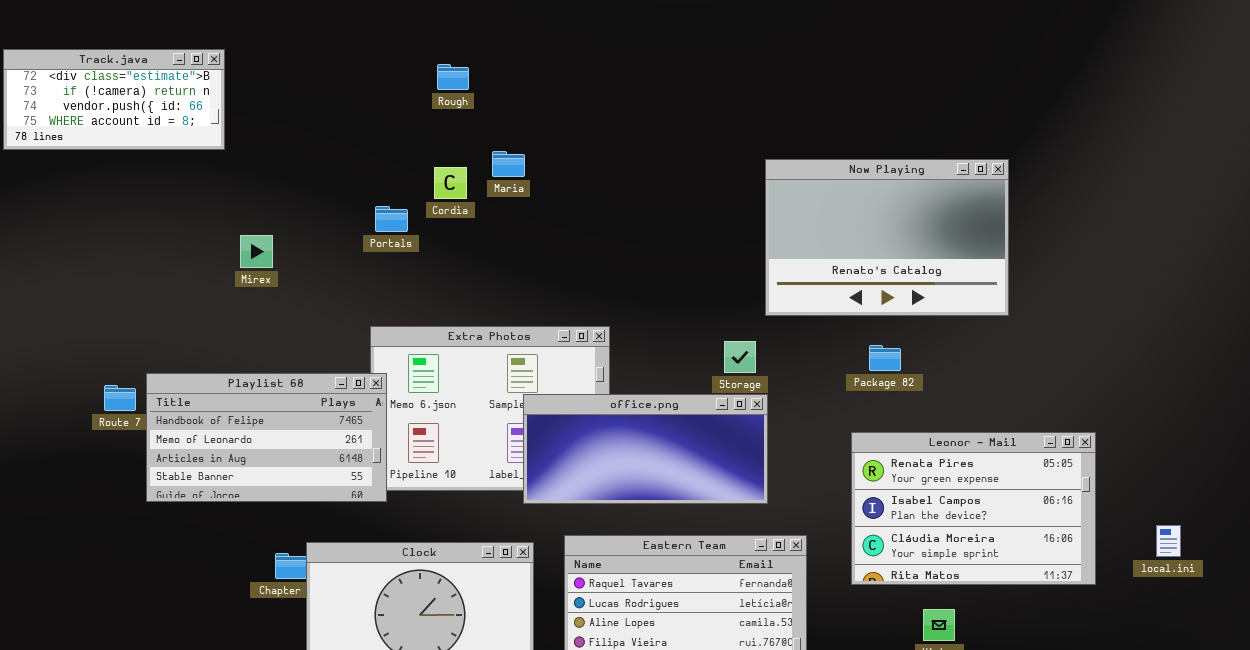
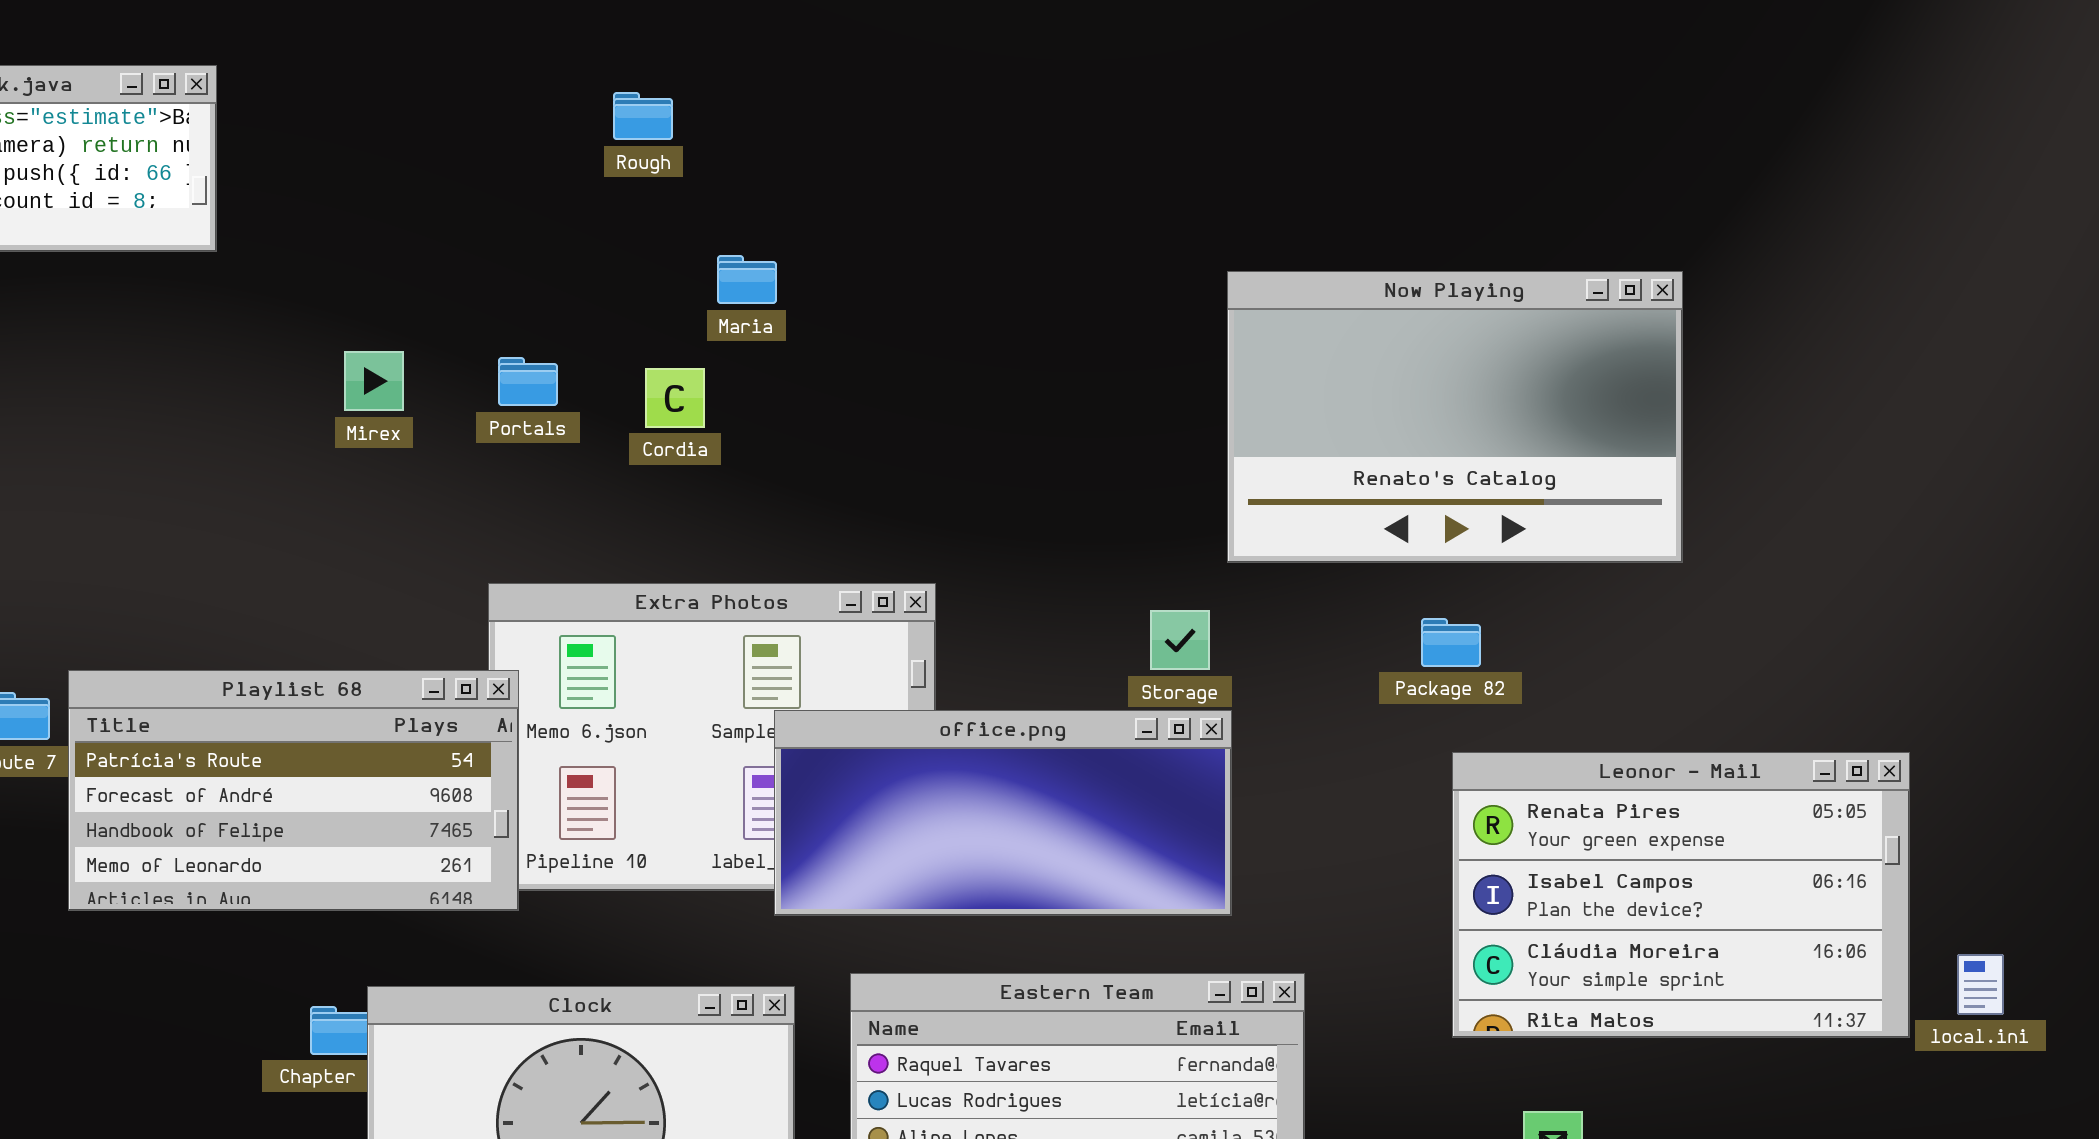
Cordia: [434,167,467,199] -> [645,368,705,428], moved
Mirex: [240,235,273,268] -> [344,351,404,411], moved
Playlist 68: [146,373,387,502] -> [68,670,519,911], scrolled up 2 rows
Leonor - Mail: [851,432,1096,585] -> [1452,752,1910,1038], moved

